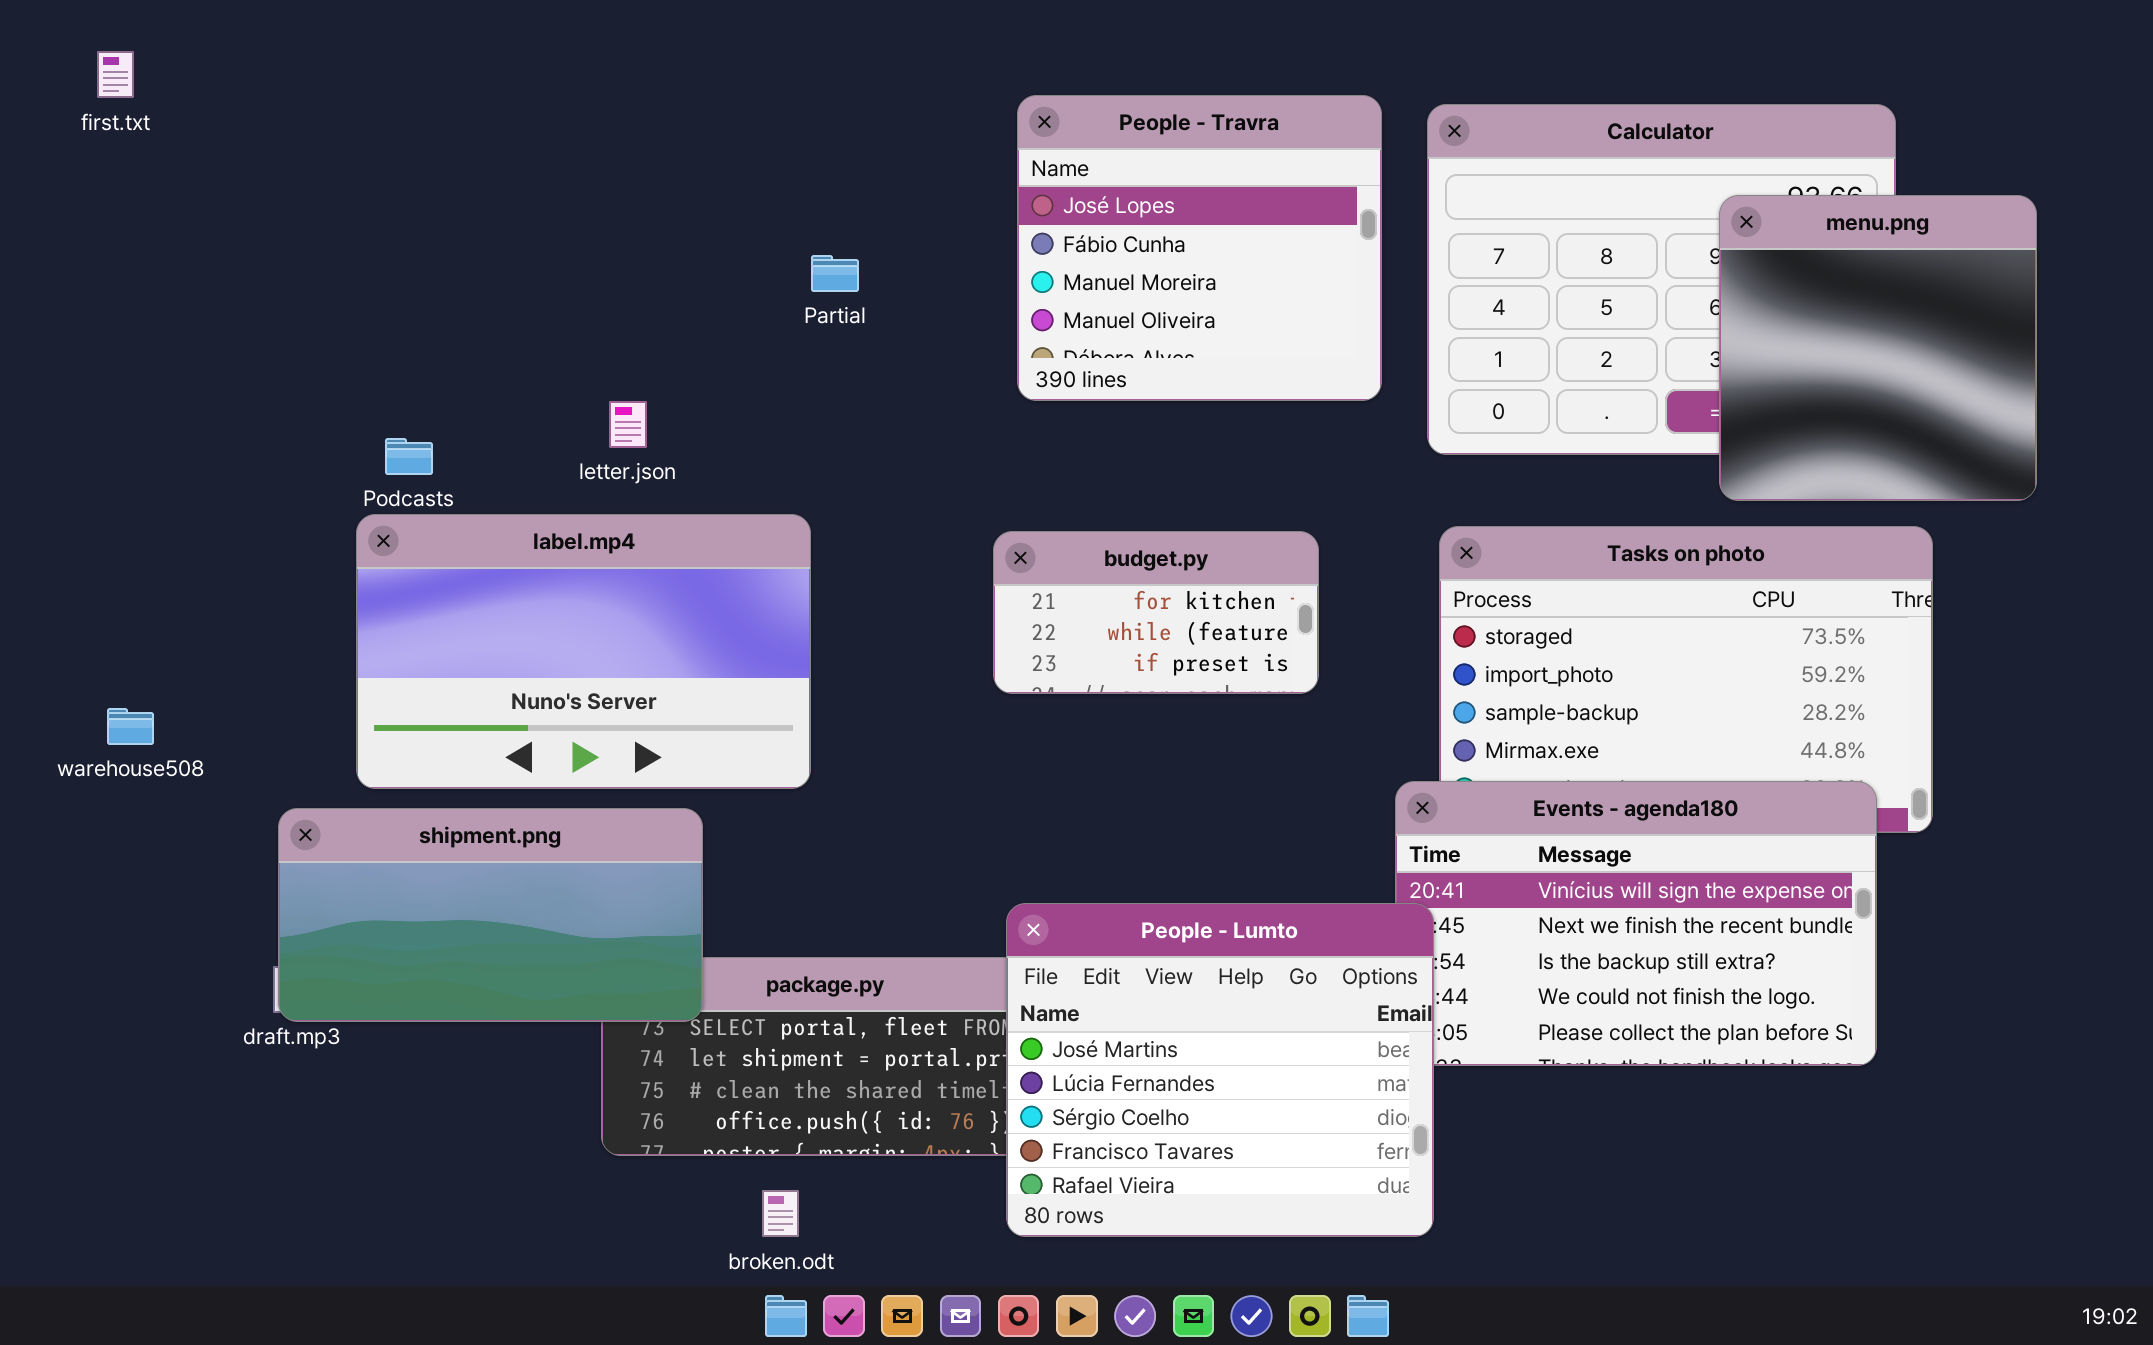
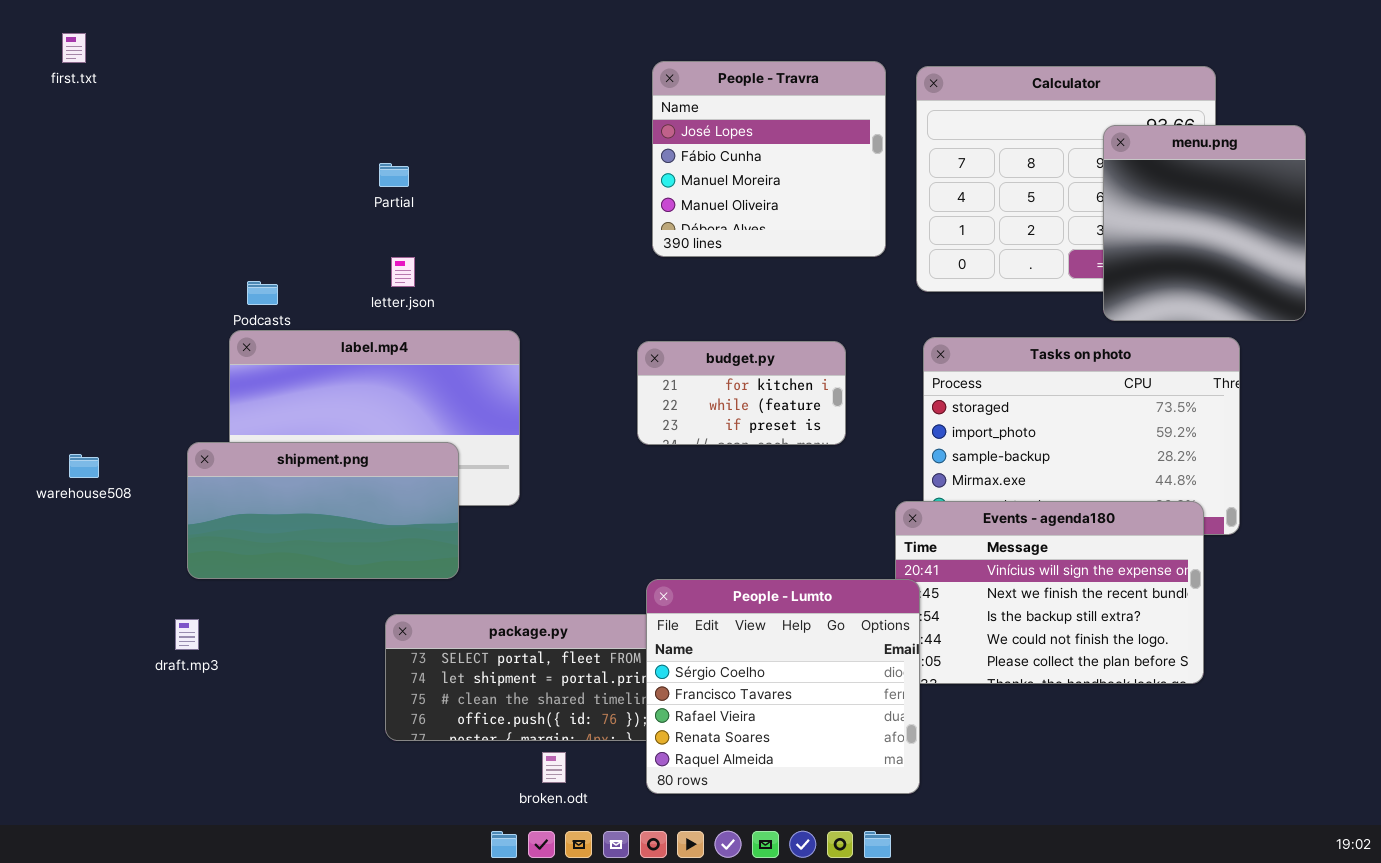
Partial: [811,255,859,292] -> [379,163,409,187], moved
shipment.png: [278,808,703,1022] -> [187,442,459,579], moved
People - Lumto: [1006,903,1434,1237] -> [646,579,920,794], scrolled down 2 rows
broken.odt: [762,1190,799,1237] -> [542,752,566,783], moved

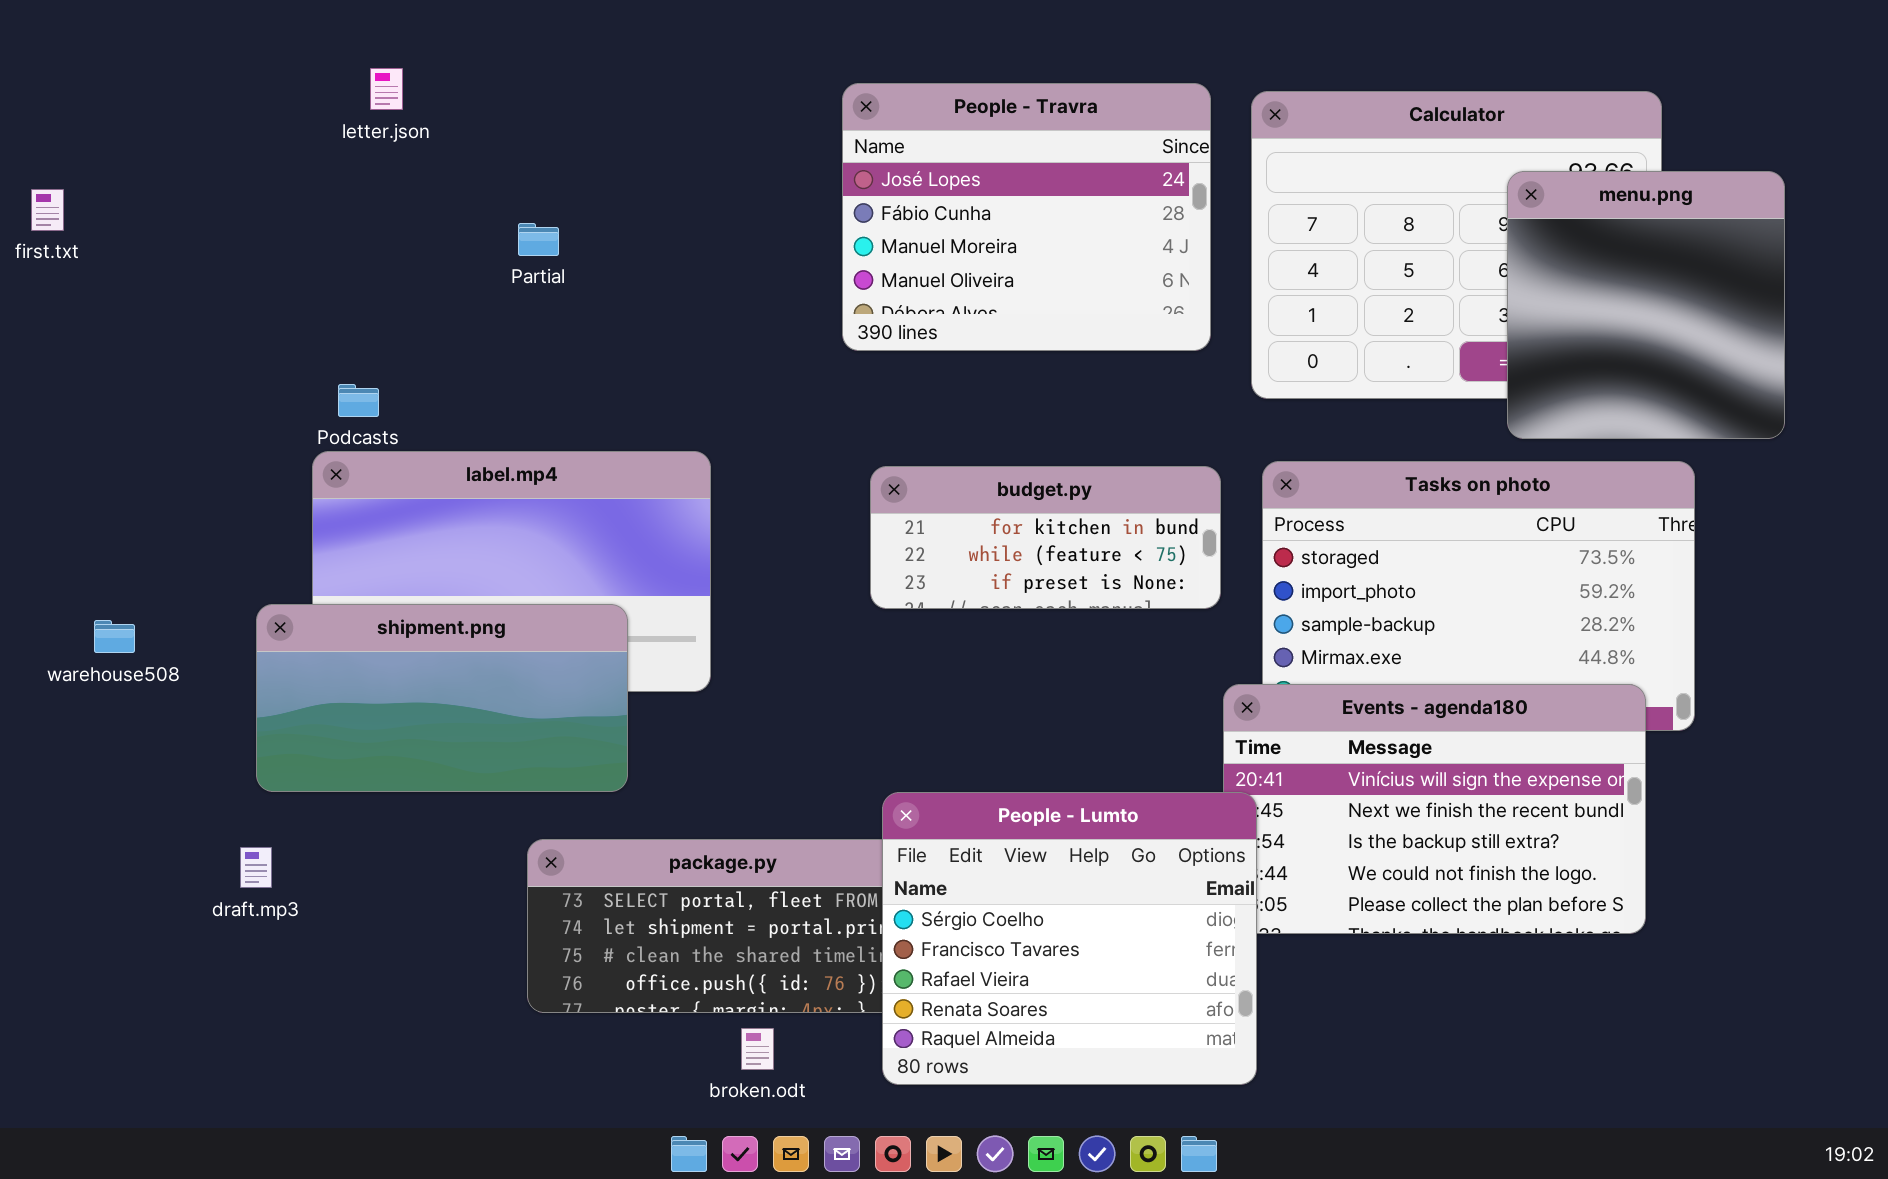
first.txt: [62,33,86,63] -> [31,189,64,231], moved
People - Travra: [652,61,886,257] -> [842,83,1211,351], resized
letter.json: [391,257,415,287] -> [370,68,403,110], moved
budget.py: [637,341,846,445] -> [870,466,1221,609], resized

